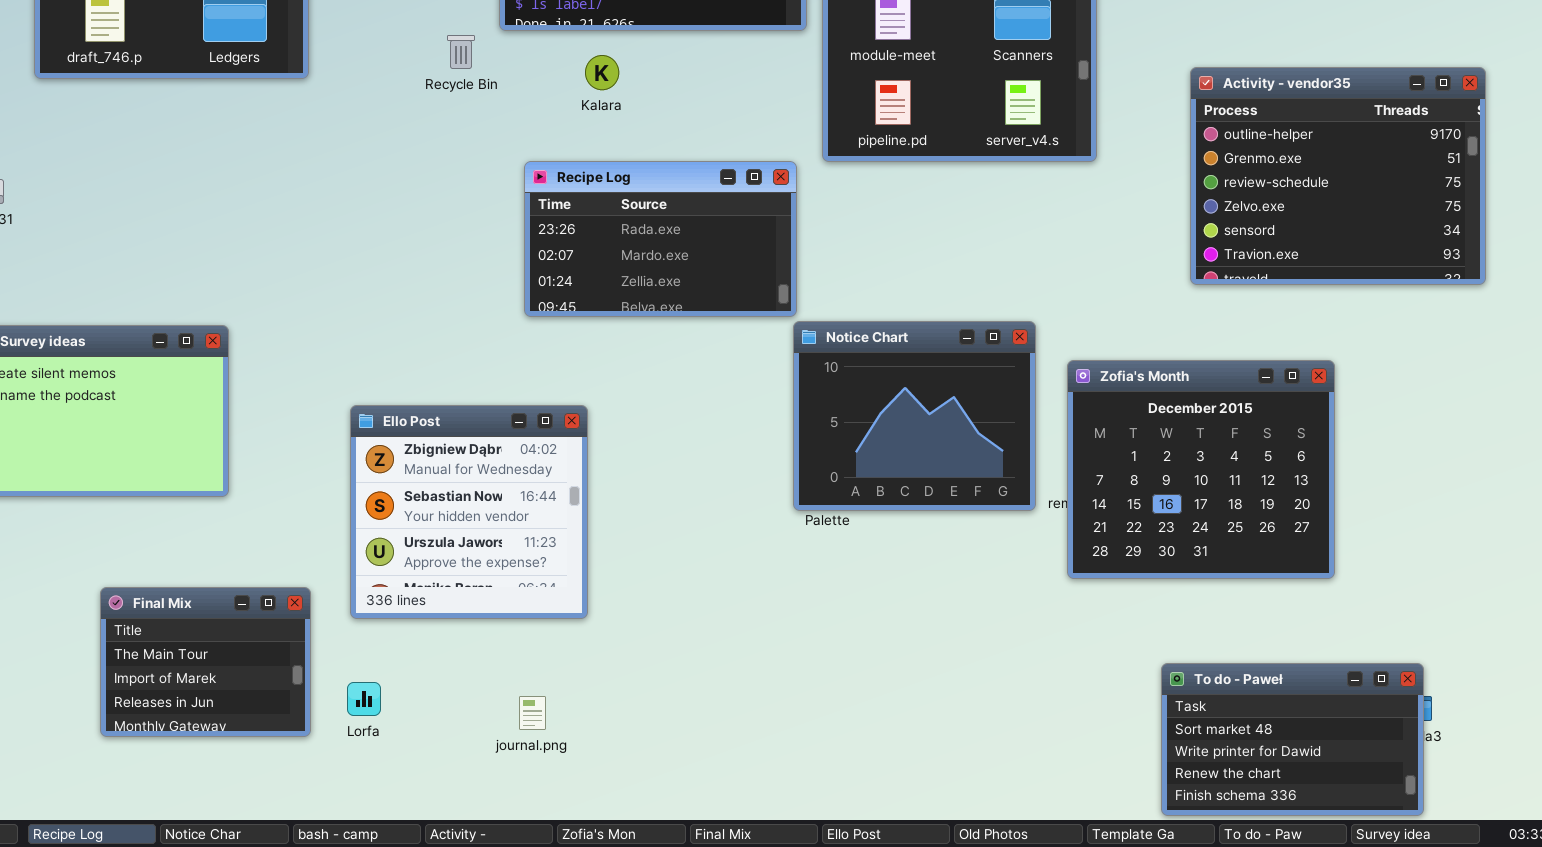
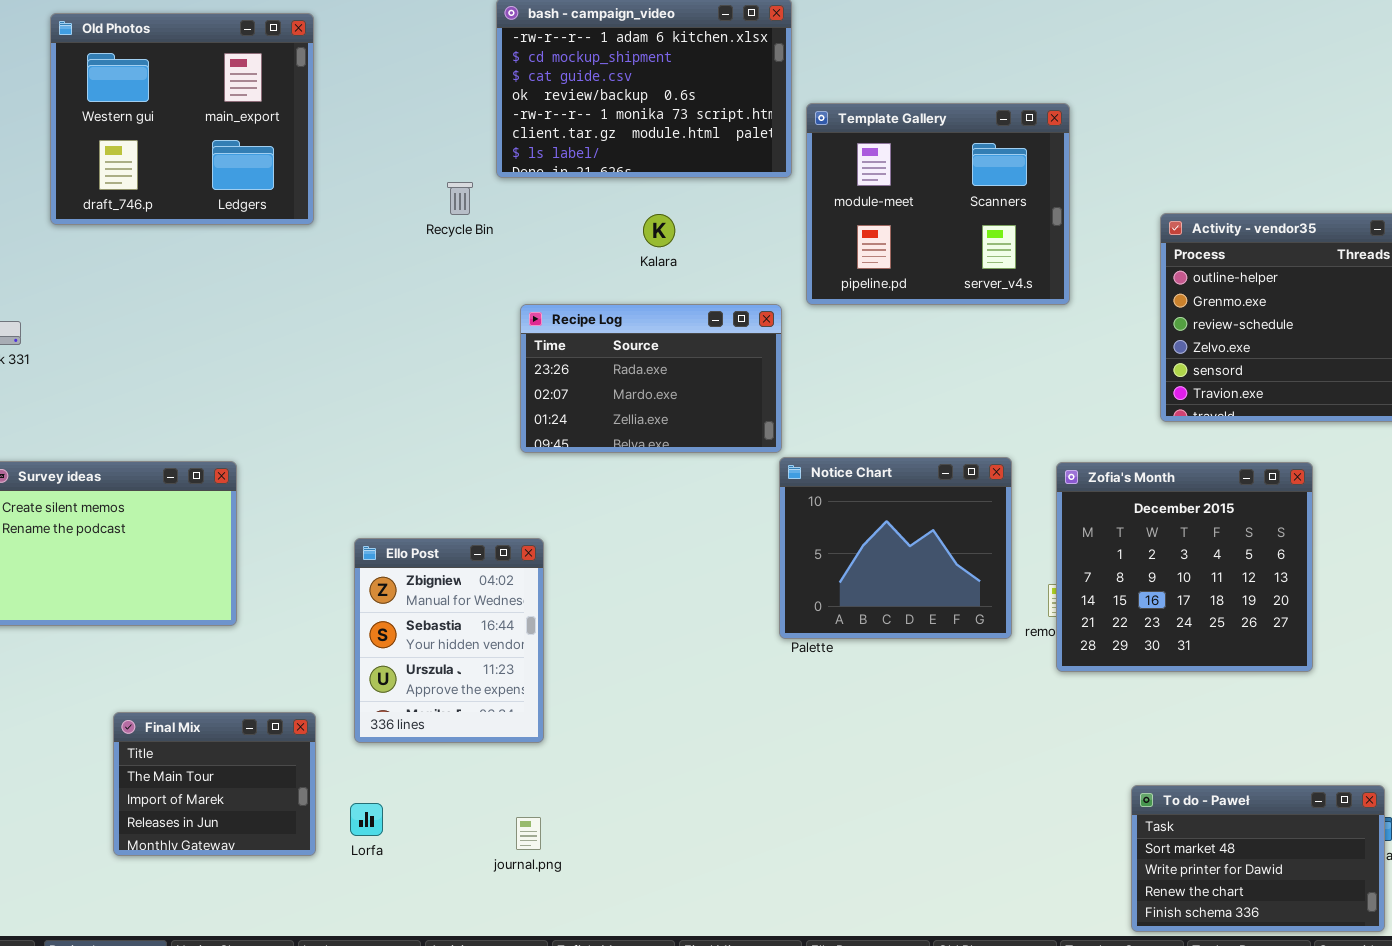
Kalara: [585,55,619,90] -> [643,214,675,247], moved
Zofia's Month: [1067,360,1335,579] -> [1056,462,1313,672], moved
Ello Post: [350,405,588,619] -> [354,538,544,743], resized

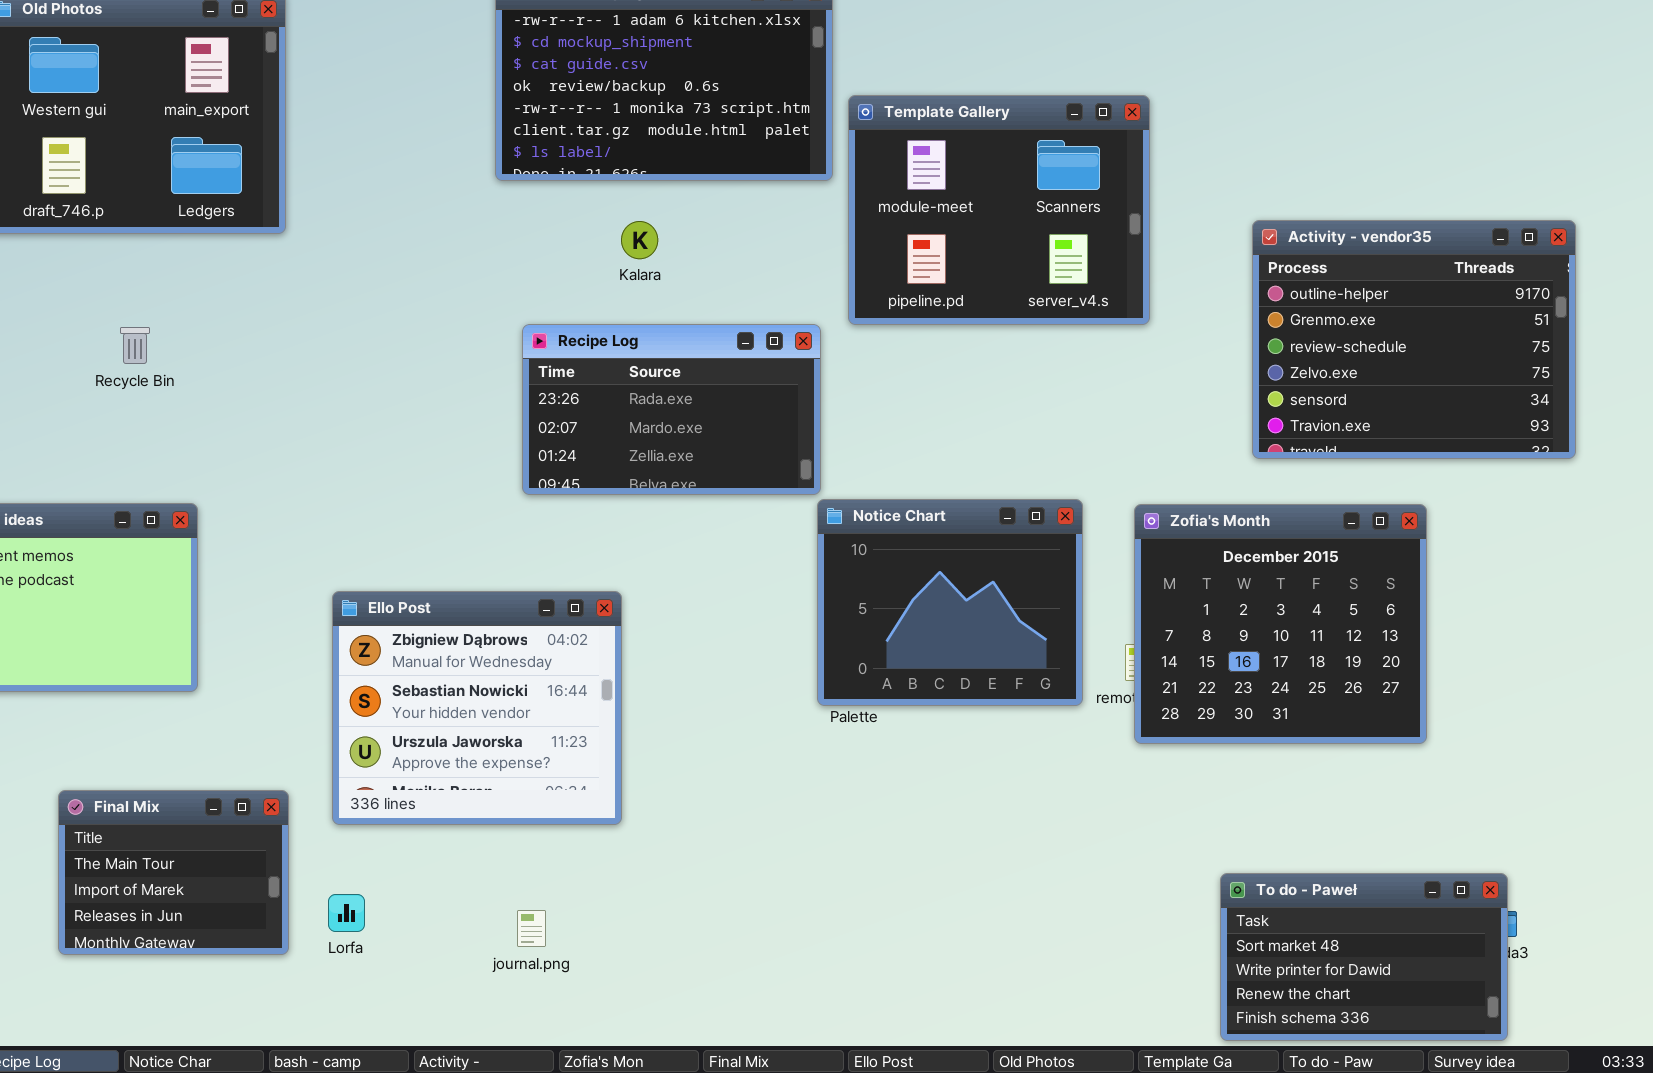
Recycle Bin: [447,182,473,215] -> [120,327,150,364], moved
Kalara: [643,214,675,247] -> [621,221,658,259], moved
Ello Post: [354,538,544,743] -> [332,591,622,825], resized

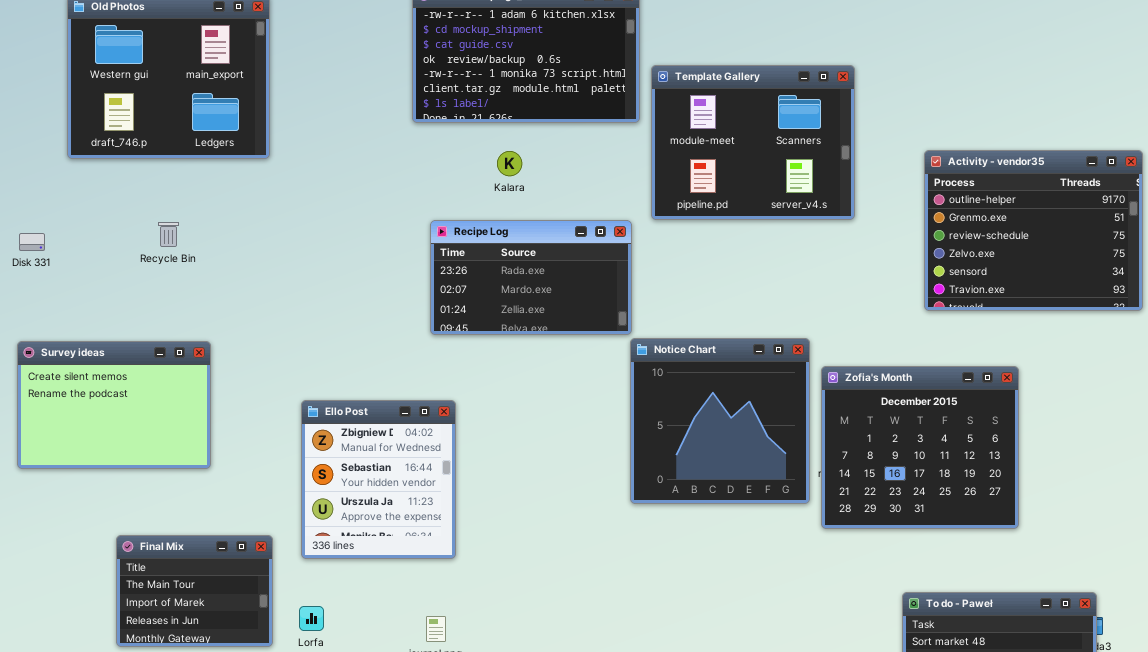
Notice Chart: [817,499,1083,706] -> [630,338,810,504], resized
Zofia's Month: [1134,504,1427,744] -> [821,366,1019,529], moved
Ello Post: [332,591,622,825] -> [301,400,456,559], resized

